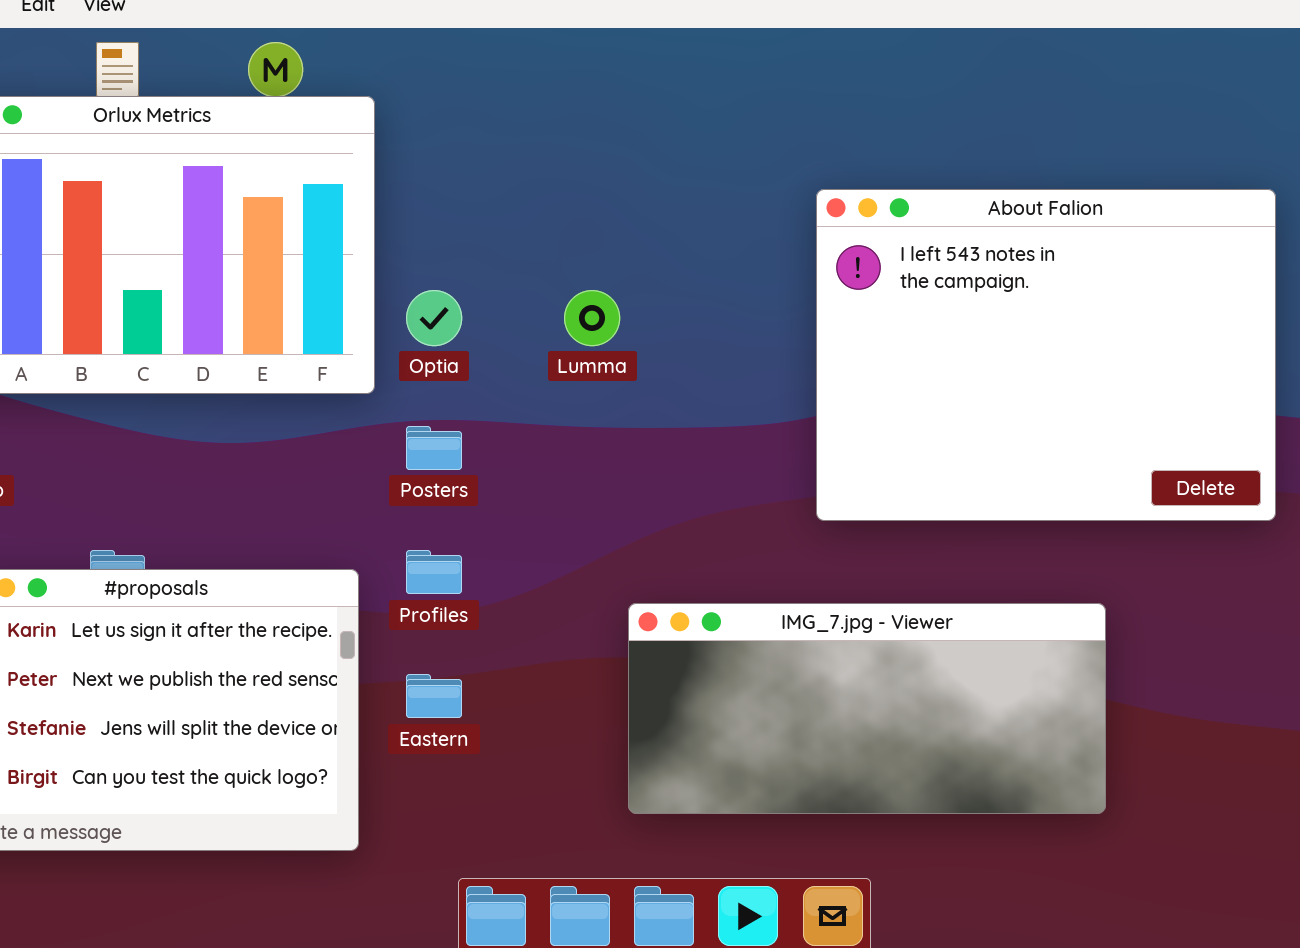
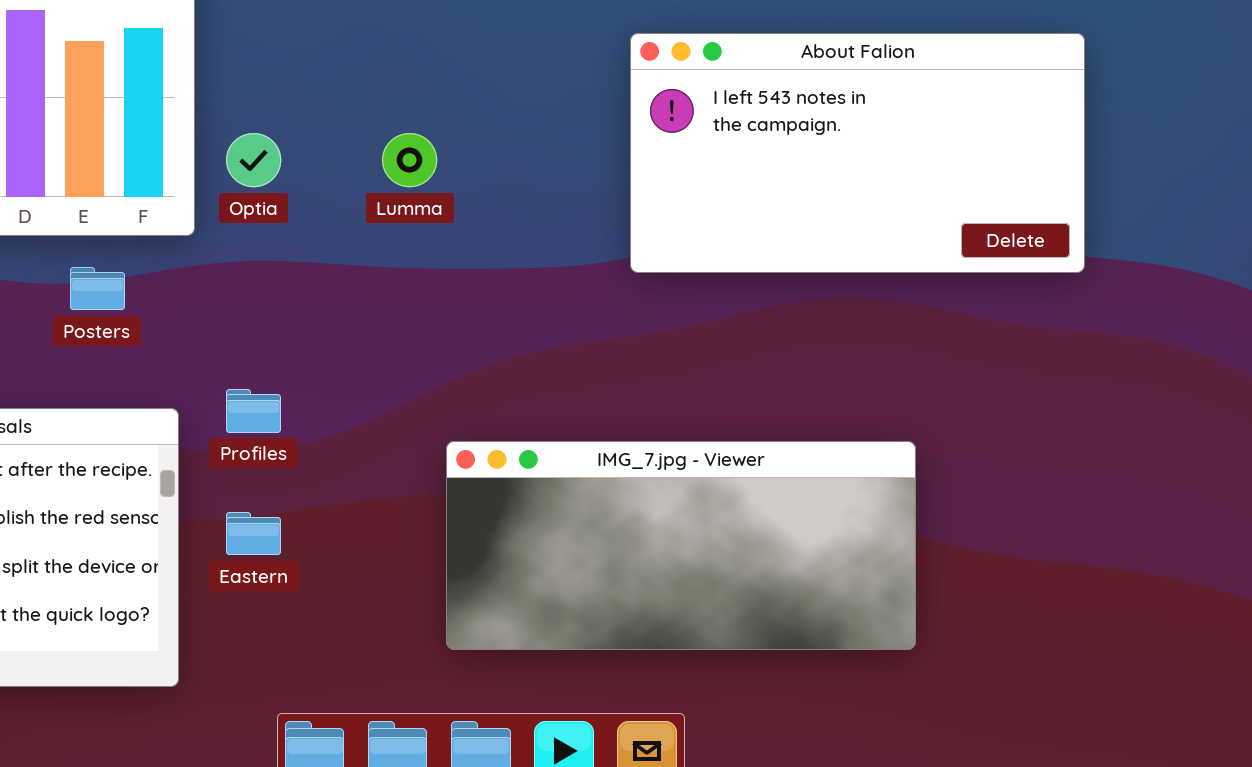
About Falion: [816,189,1276,521] -> [630,33,1085,273], resized
Posters: [406,426,462,470] -> [70,267,125,310], moved

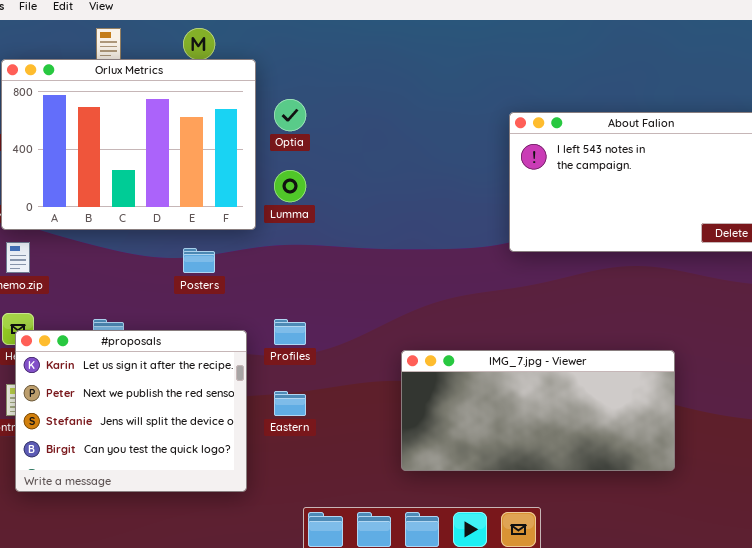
Optia: [226,133,281,187] -> [274,99,306,131], moved
Lumma: [382,133,437,187] -> [274,170,306,202], moved

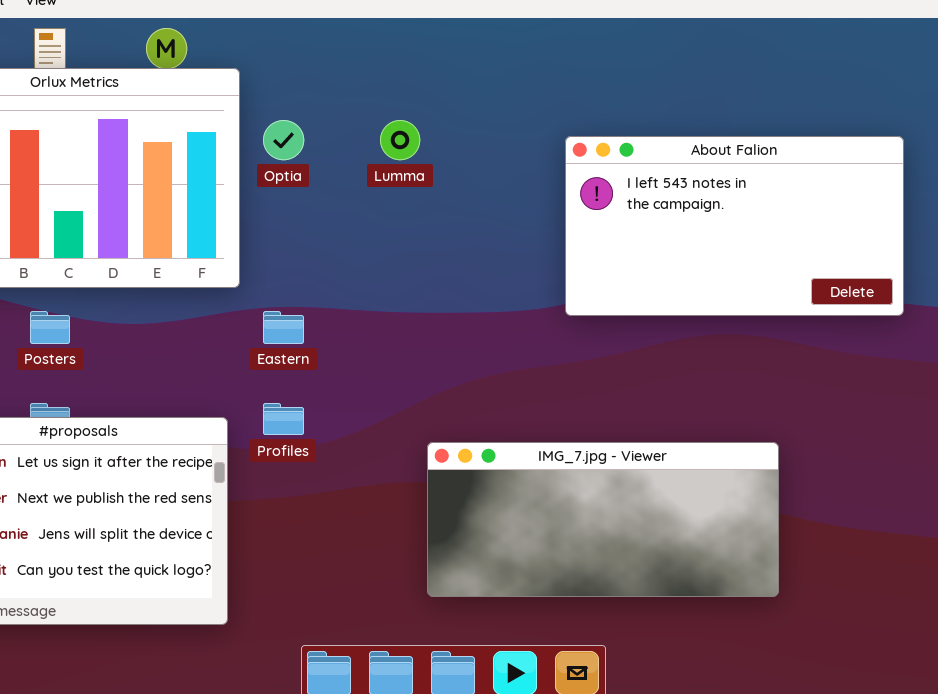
Lumma: [274,170,306,202] -> [380,120,420,160], moved
Posters: [183,248,215,273] -> [30,311,70,344], moved
Eastern: [274,391,306,416] -> [263,311,304,344], moved

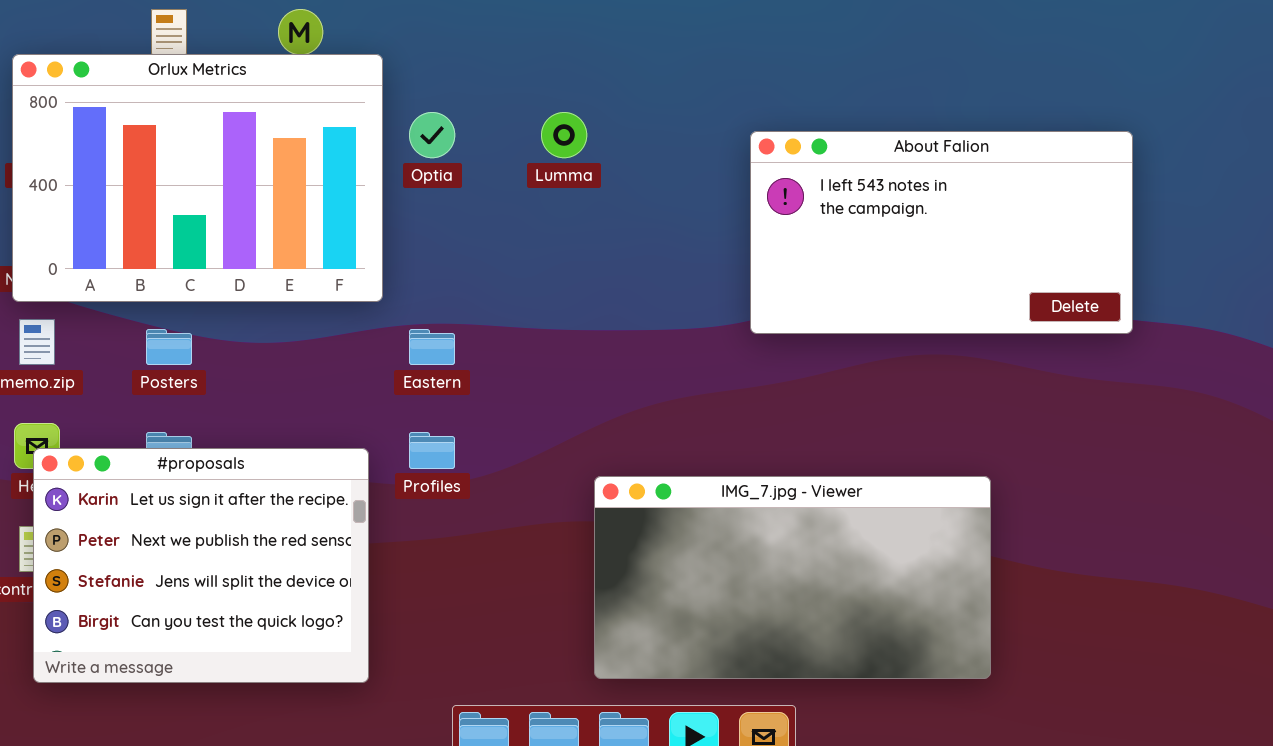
IMG_7.jpg - Viewer: [427,442,779,597] -> [594,476,991,679], resized

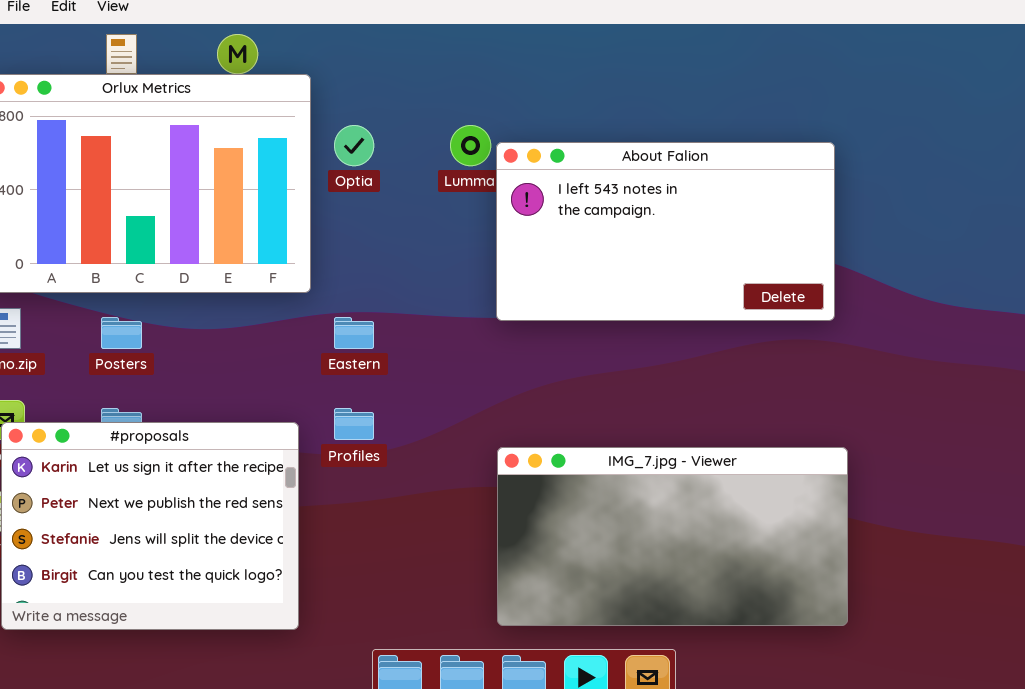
About Falion: [750,131,1133,334] -> [496,142,835,321], moved

